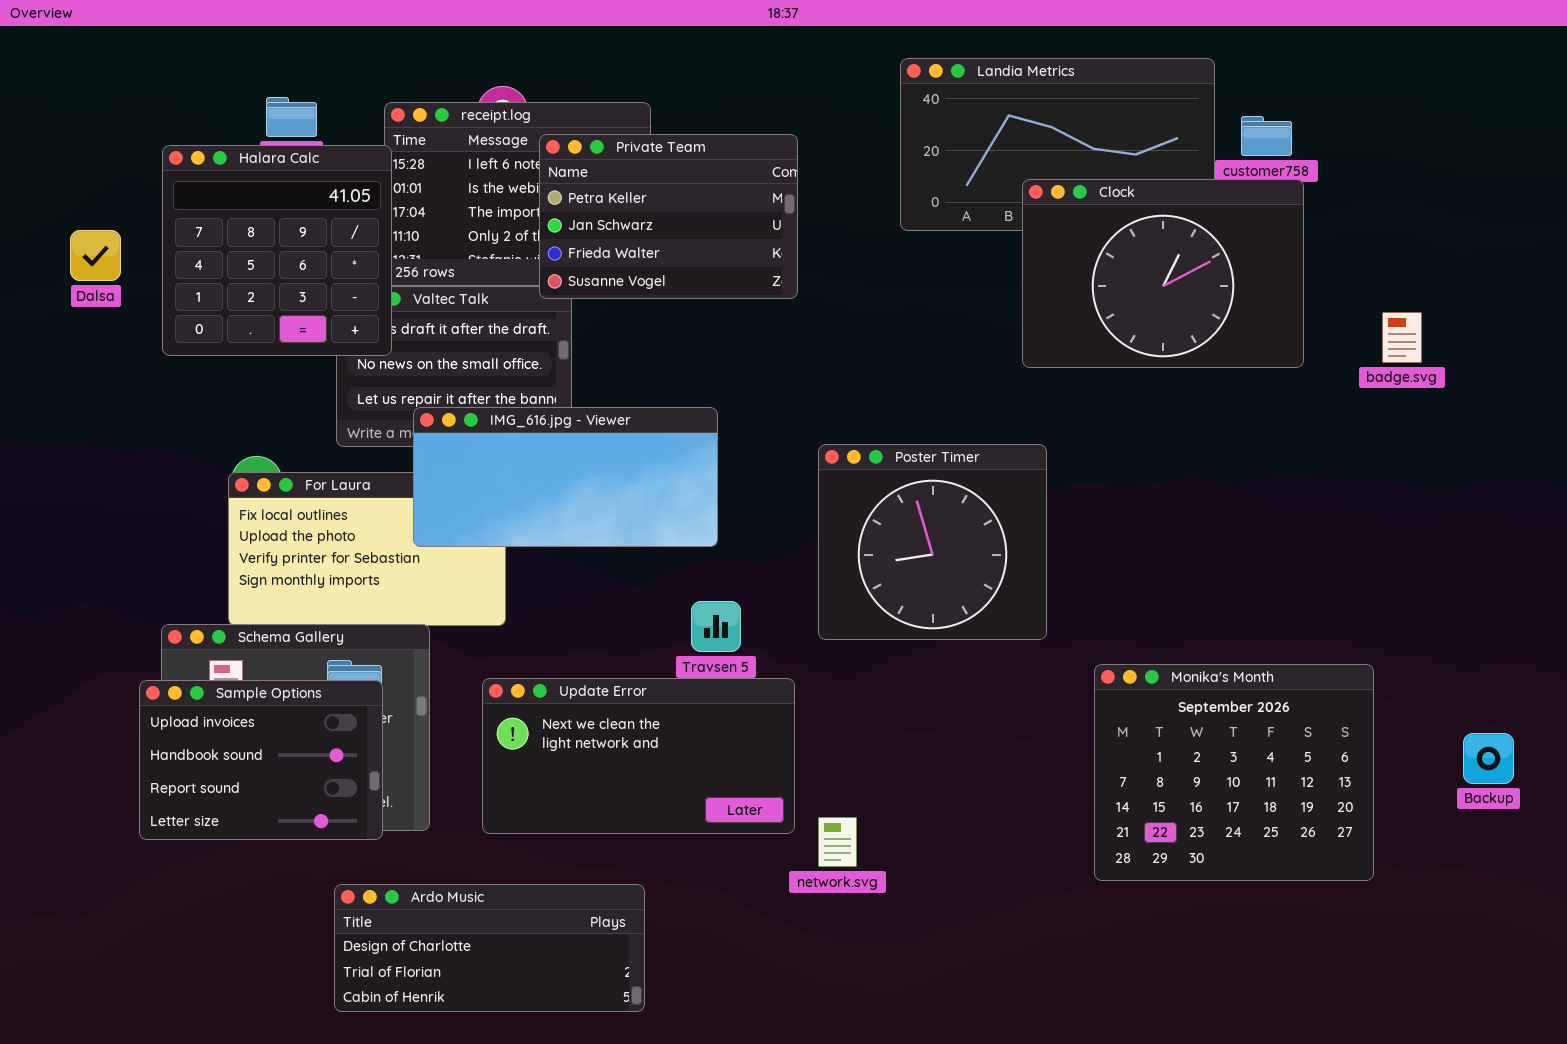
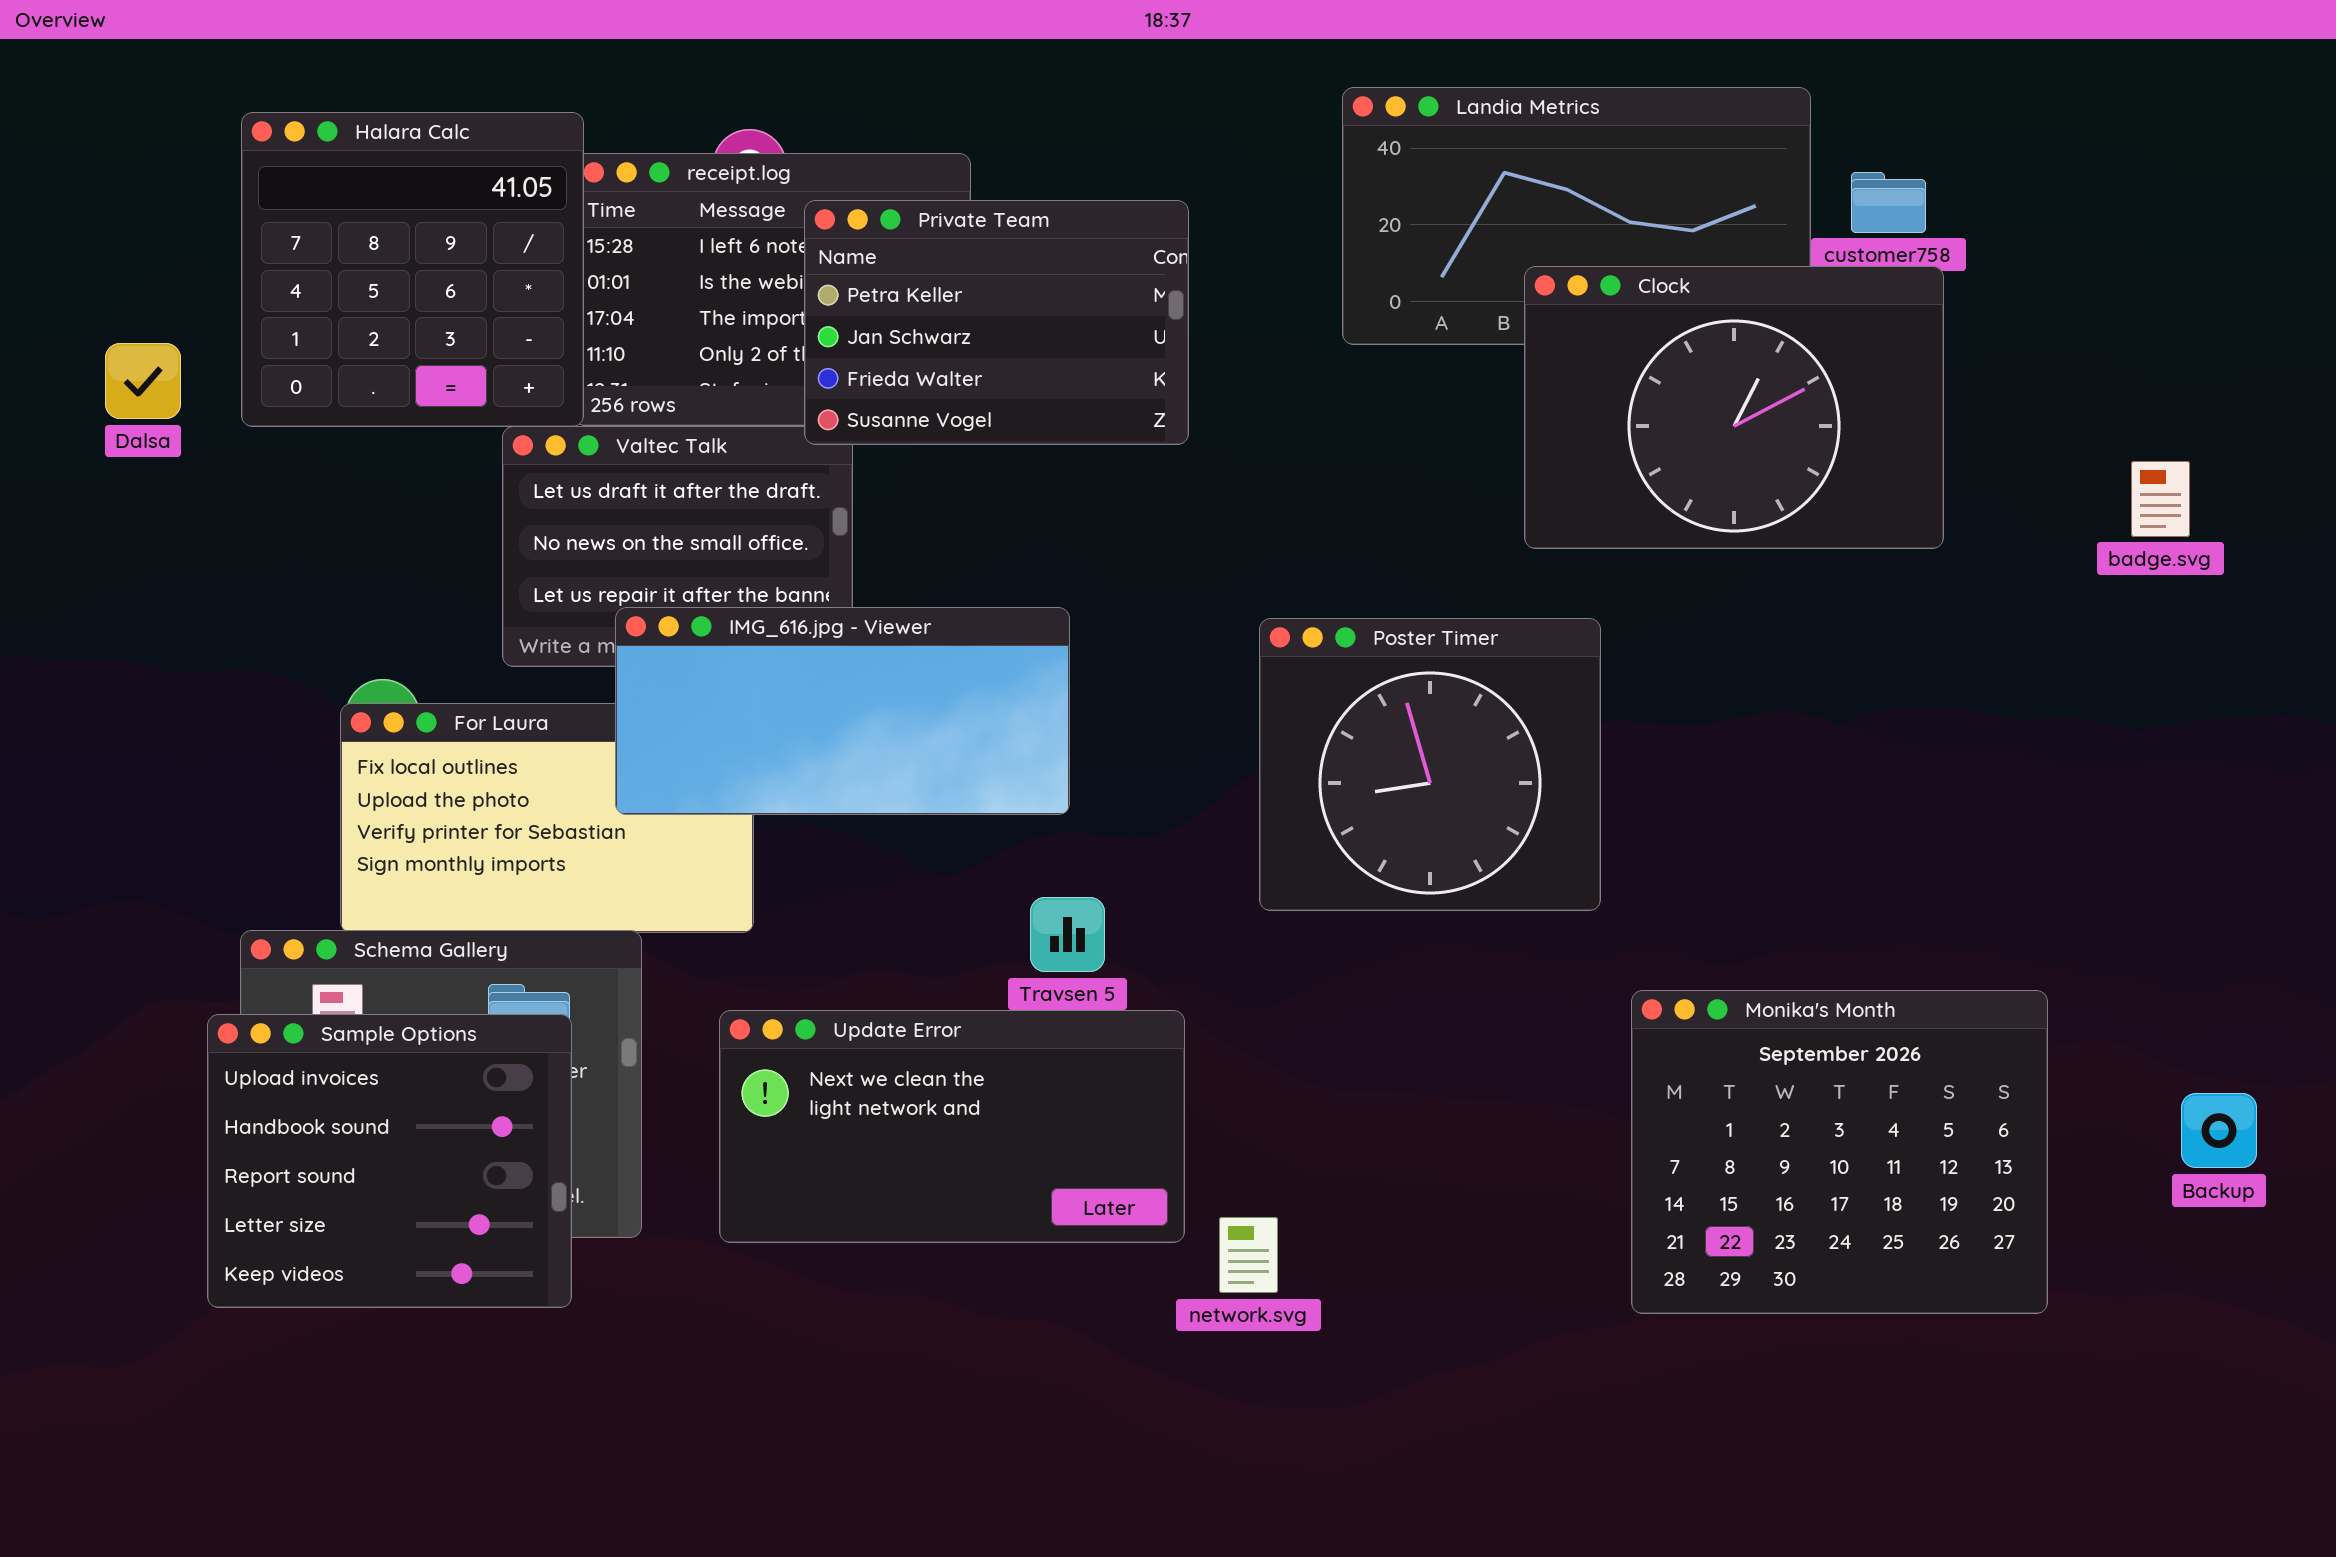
Halara Calc: [162,145,392,356] -> [241,112,584,427], moved
badge.svg: [1382,312,1422,363] -> [2131,461,2190,537], moved
Poster Timer: [818,444,1047,640] -> [1259,618,1601,911], moved
Sample Options: [139,680,383,840] -> [207,1014,572,1308], resized
Ardo Music: [334,884,645,1012] -> none, closed

